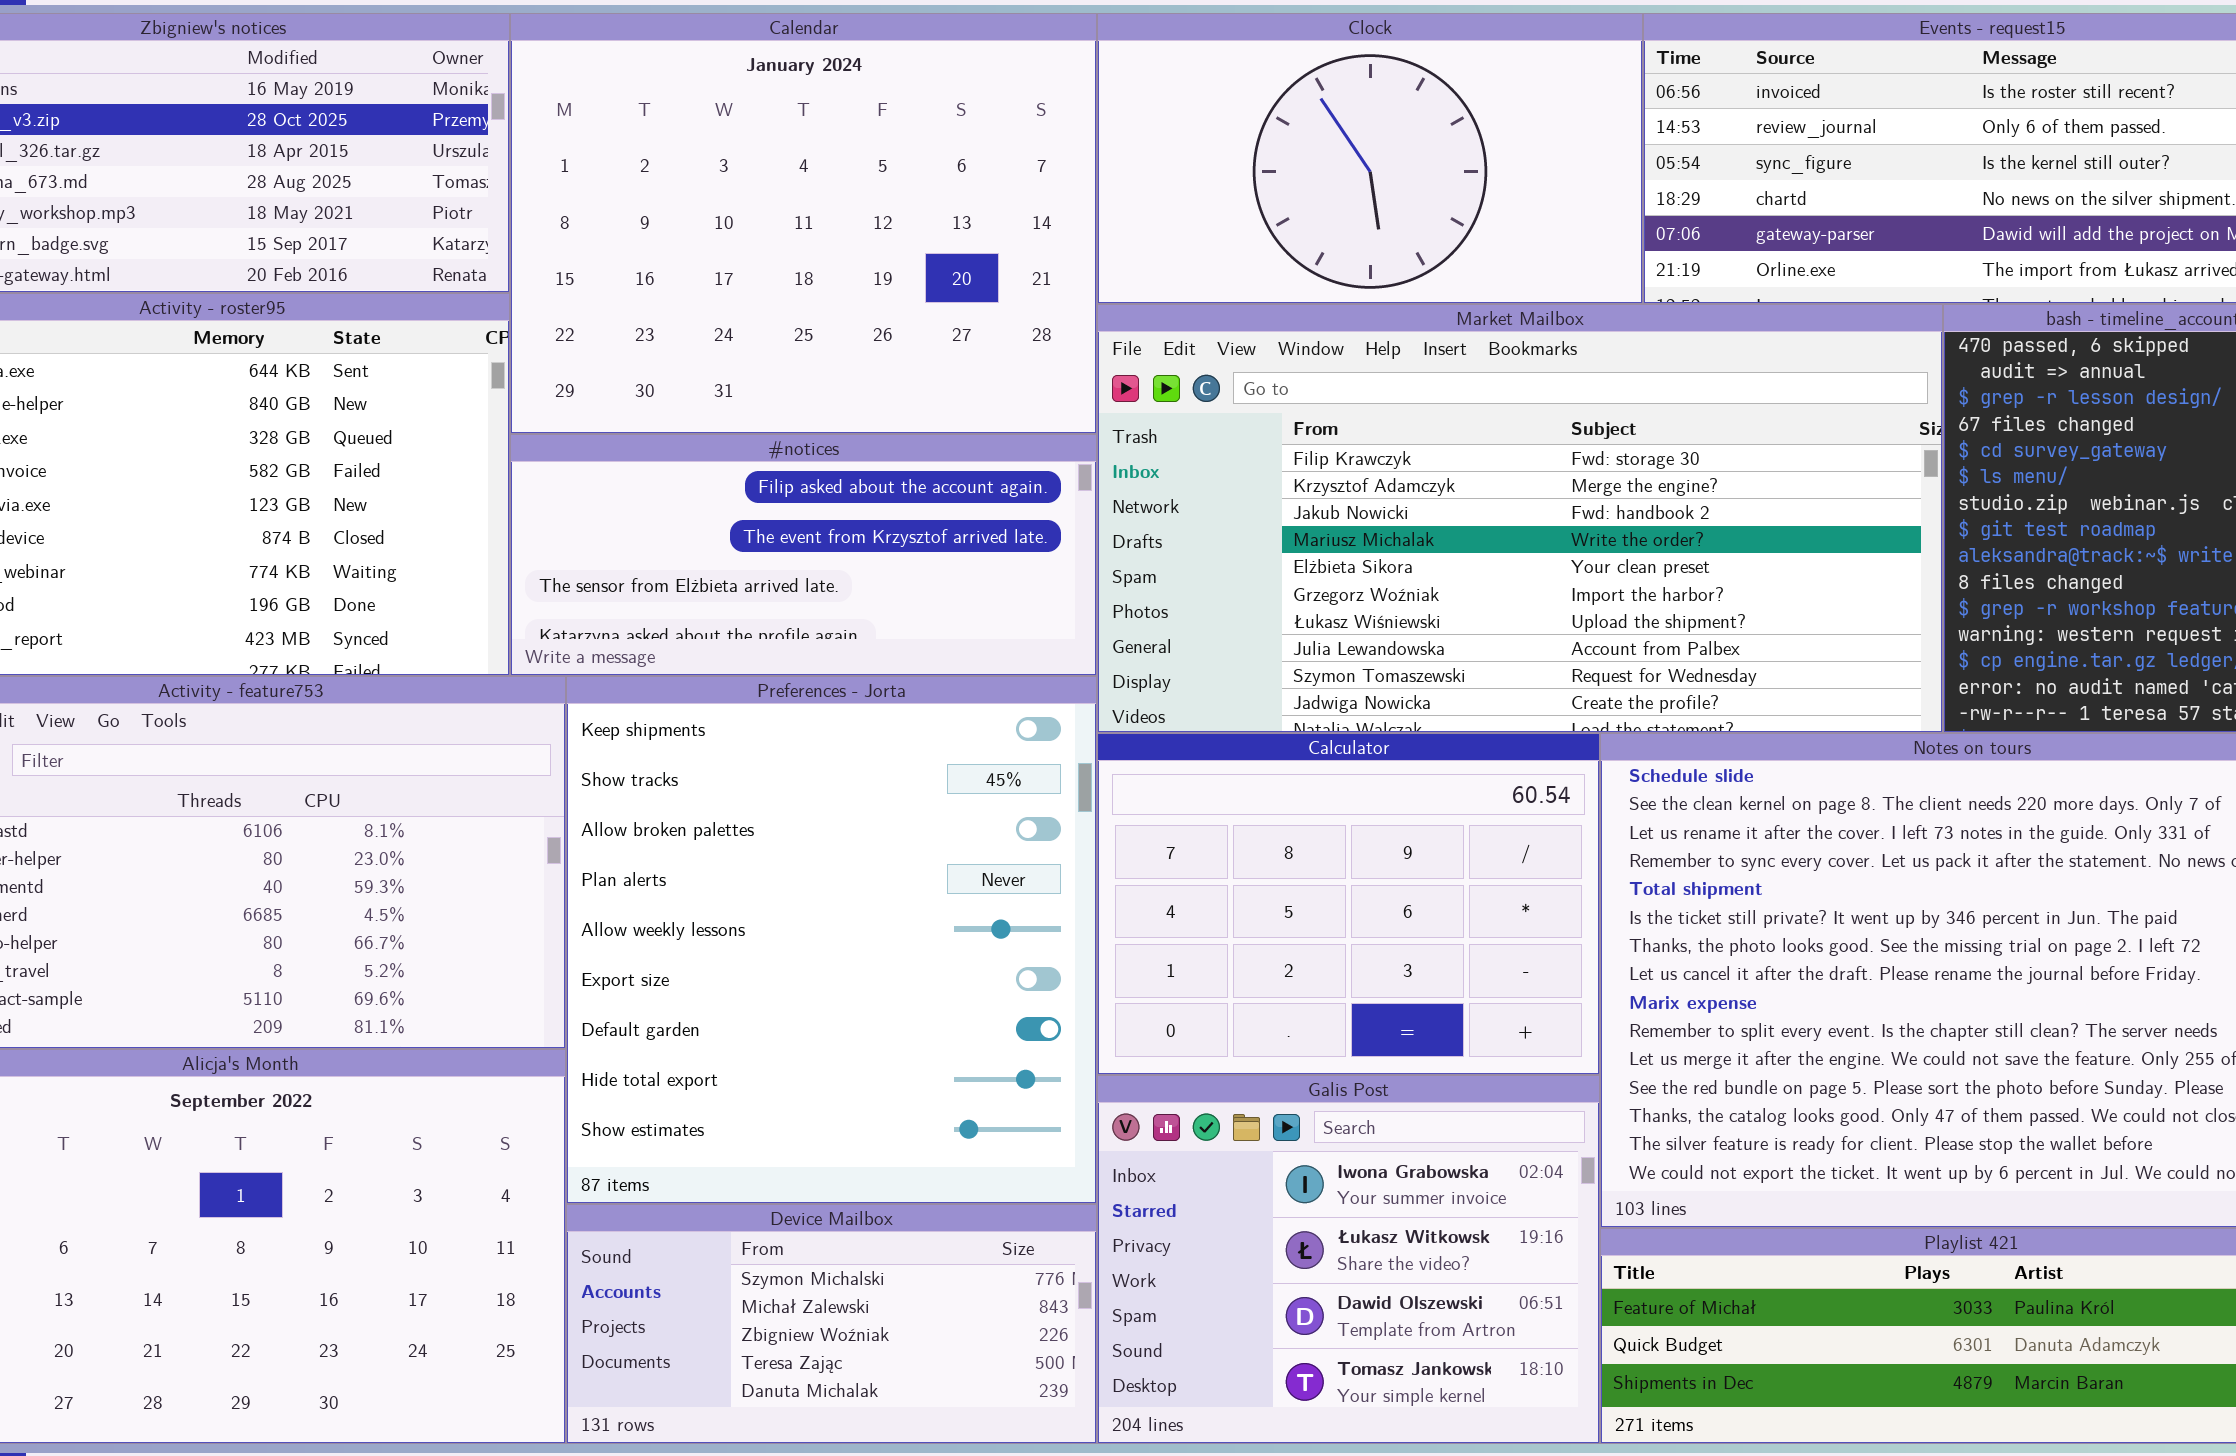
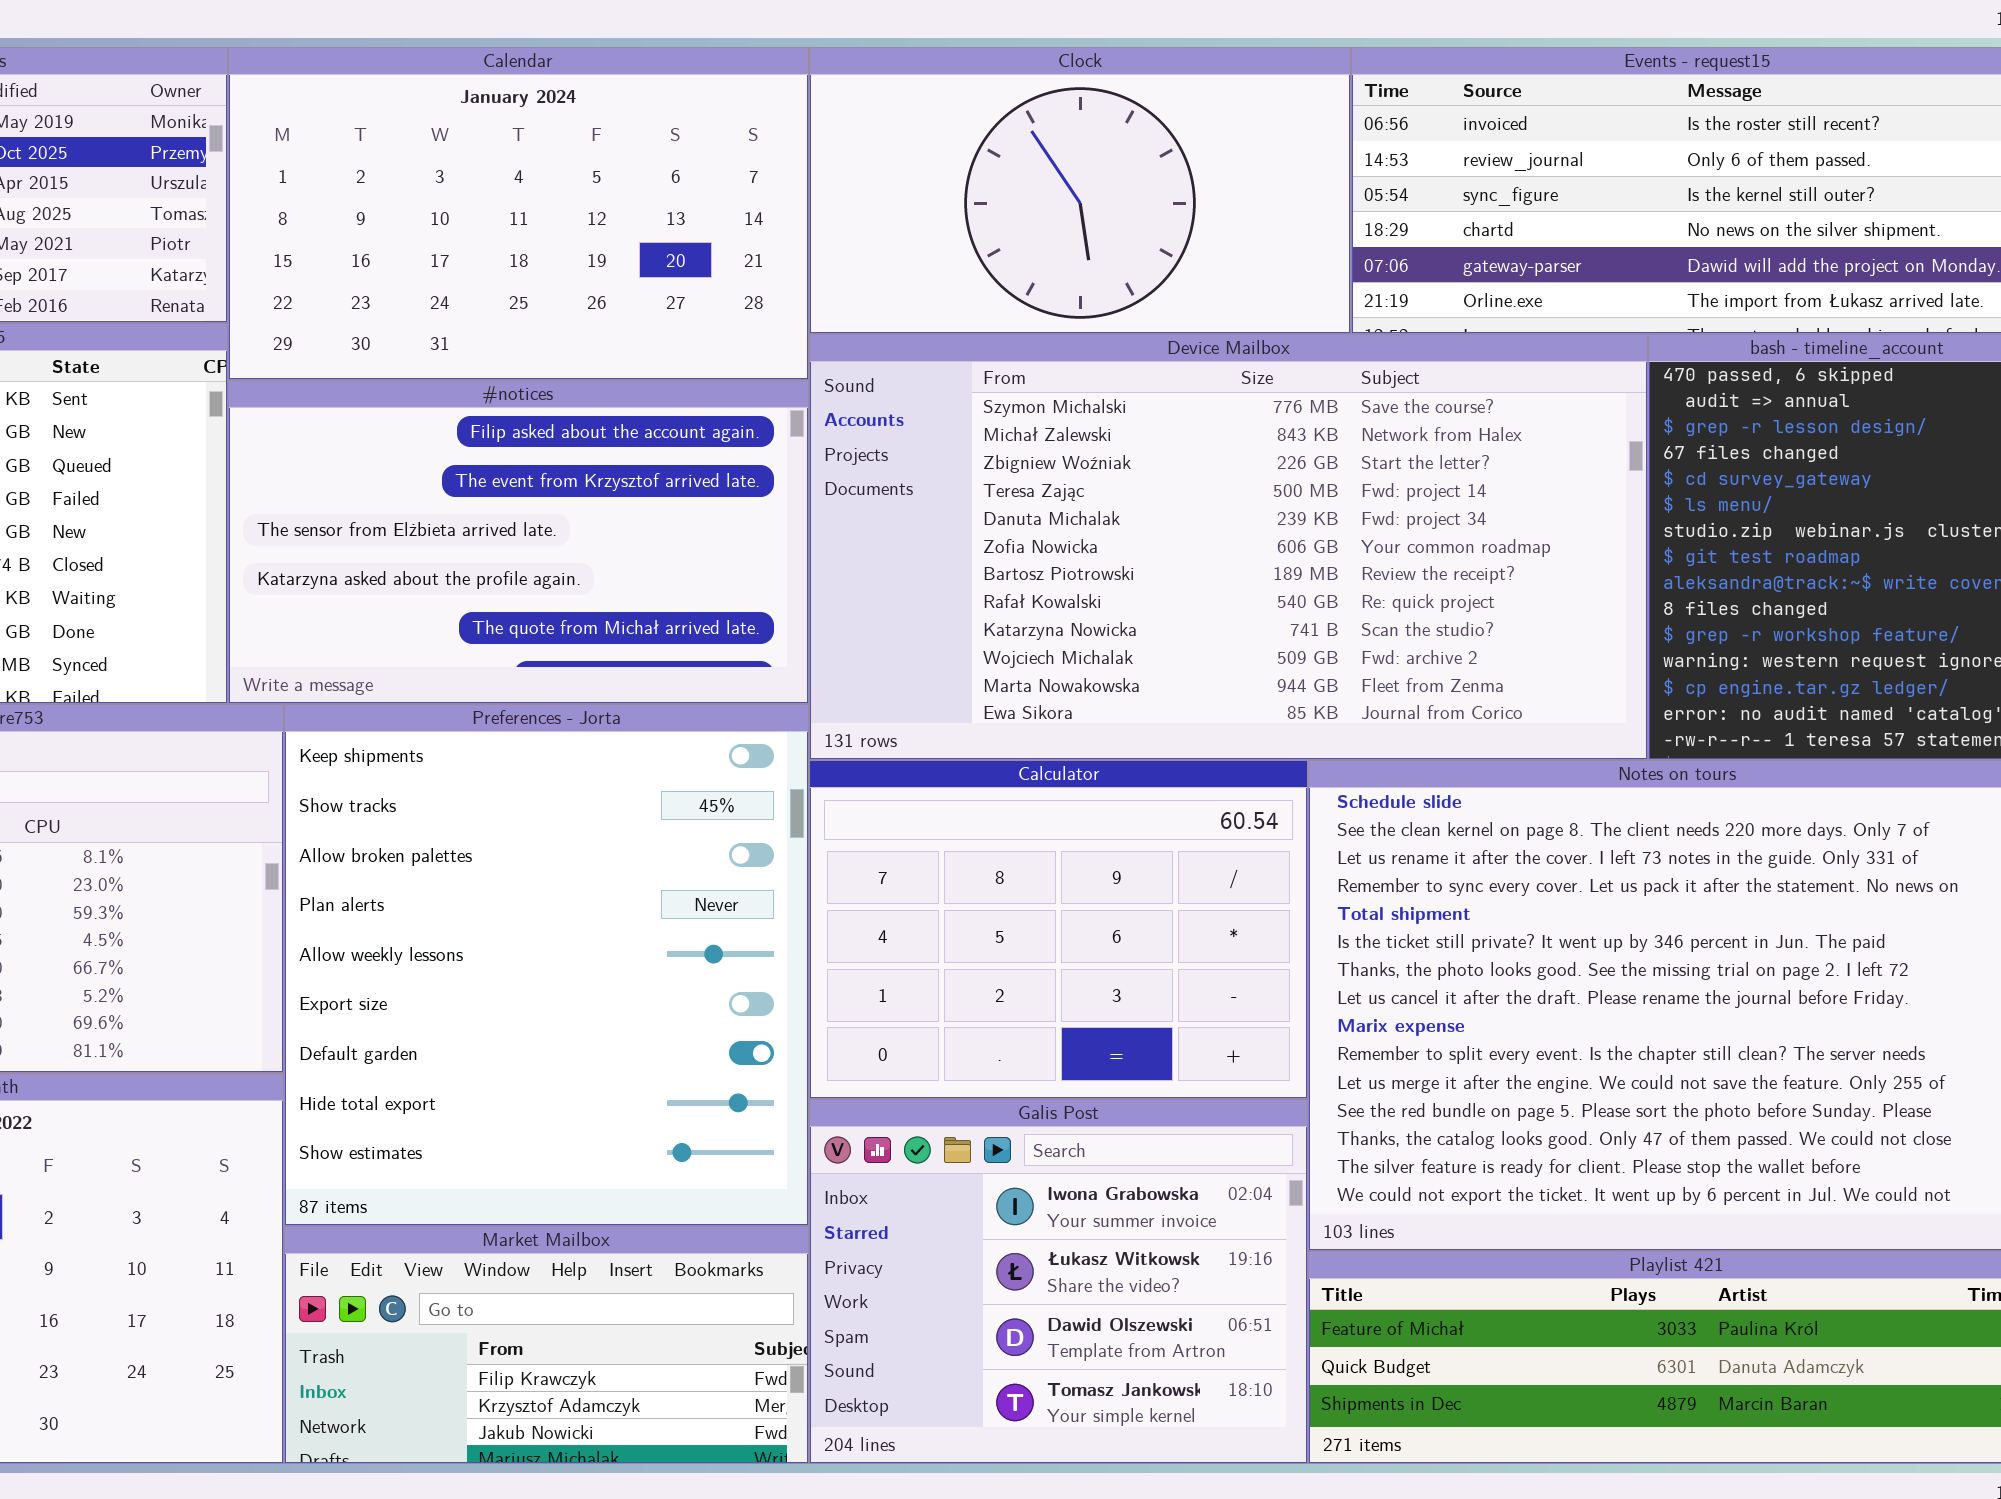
Calendar: [510,13,1097,434] -> [228,47,809,380], resized
Market Mailbox: [1097,304,1943,733] -> [284,1226,809,1464], moved, resized
#notices: [510,434,1097,676] -> [228,380,809,704], resized
Device Mailbox: [566,1204,1097,1444] -> [809,334,1648,760], moved, resized

